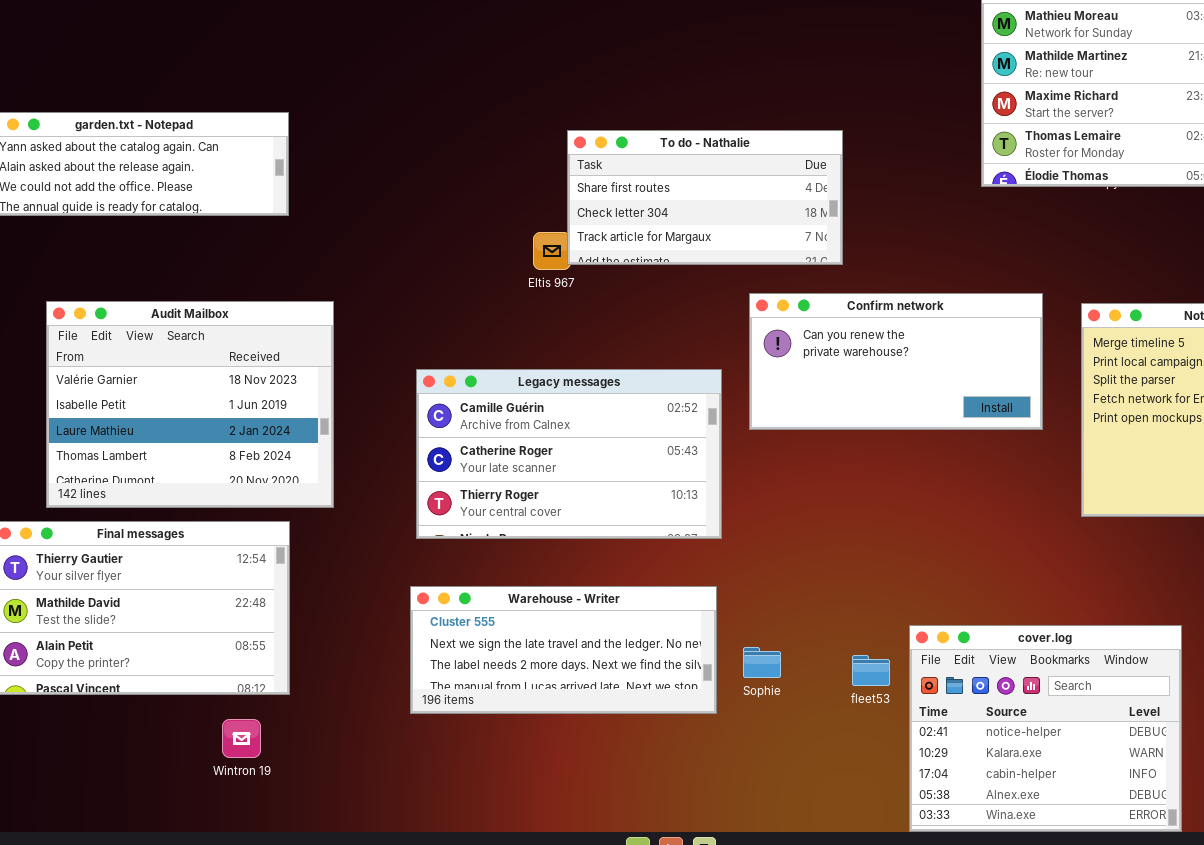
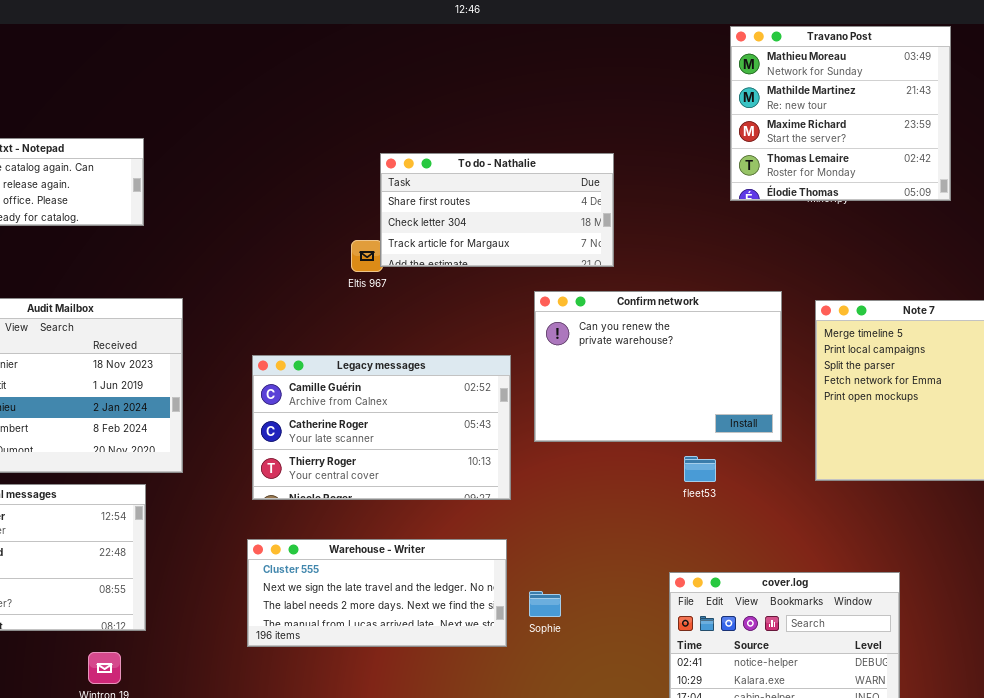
Confirm network: [749,293,1043,430] -> [534,291,782,442], resized
fleet53: [852,655,890,686] -> [684,456,716,482], moved

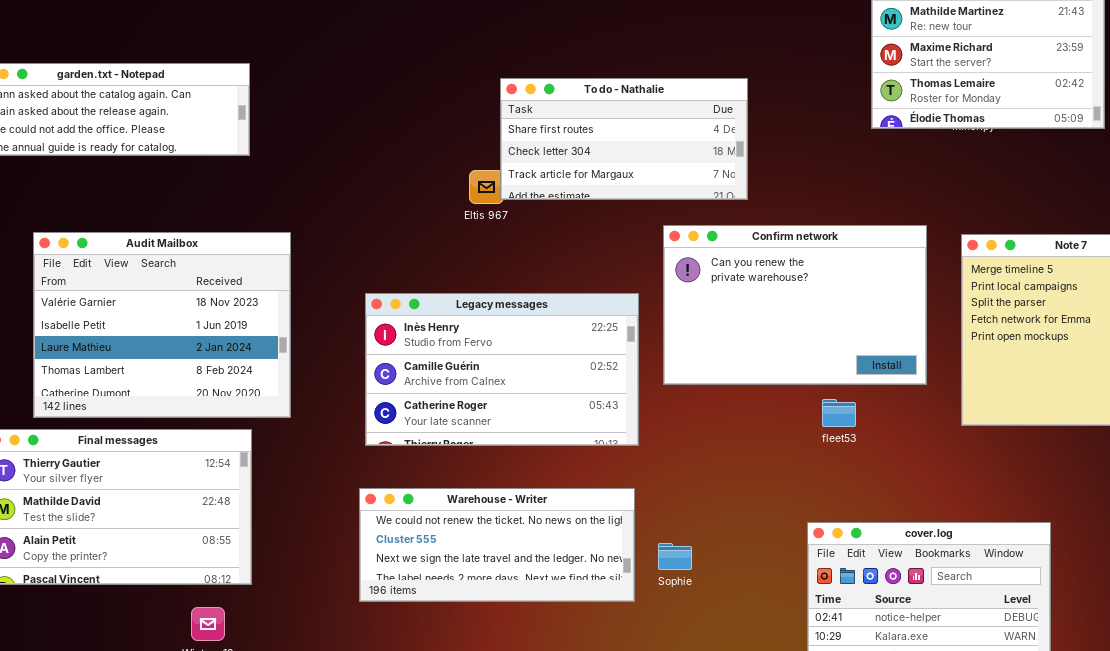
Legacy messages: [252,355,511,500] -> [365,293,639,446], scrolled up 1 row
Warehouse - Writer: [247,539,507,647] -> [359,488,635,602], scrolled up 1 row

